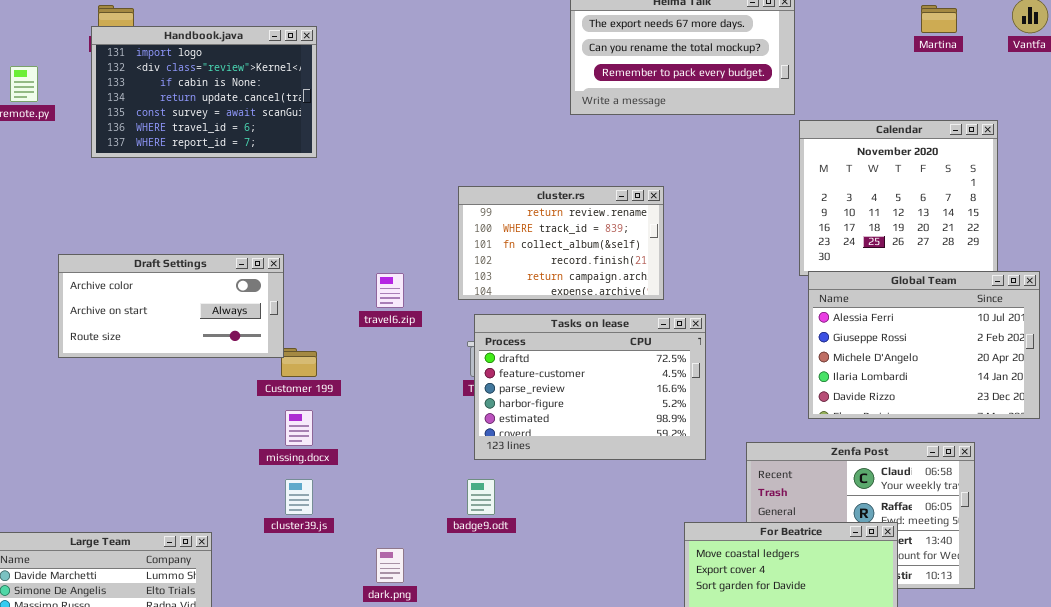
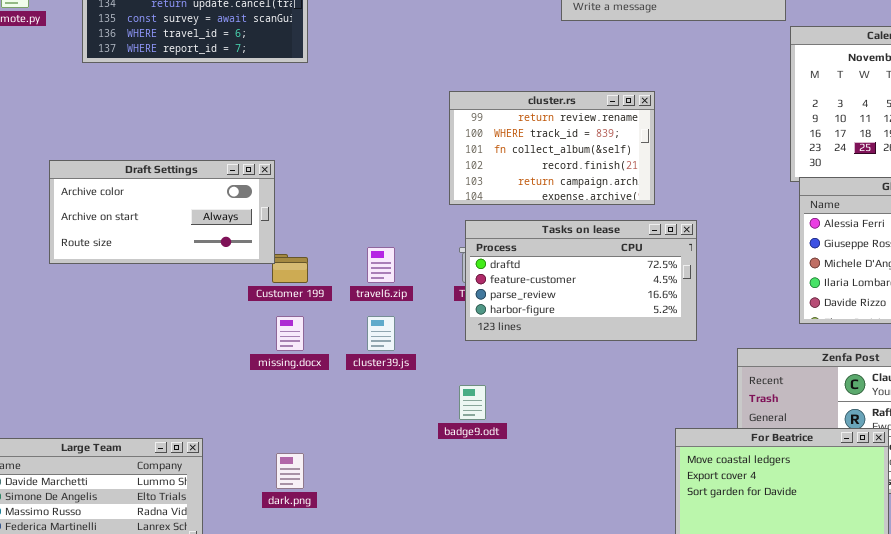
travel6.zip: [376,273,404,308] -> [367,247,395,283], moved
Tasks on lease: [474,314,706,460] -> [465,220,697,341], resized
cluster39.js: [285,479,313,515] -> [367,316,395,351], moved
dark.png: [376,548,404,583] -> [276,453,304,489], moved

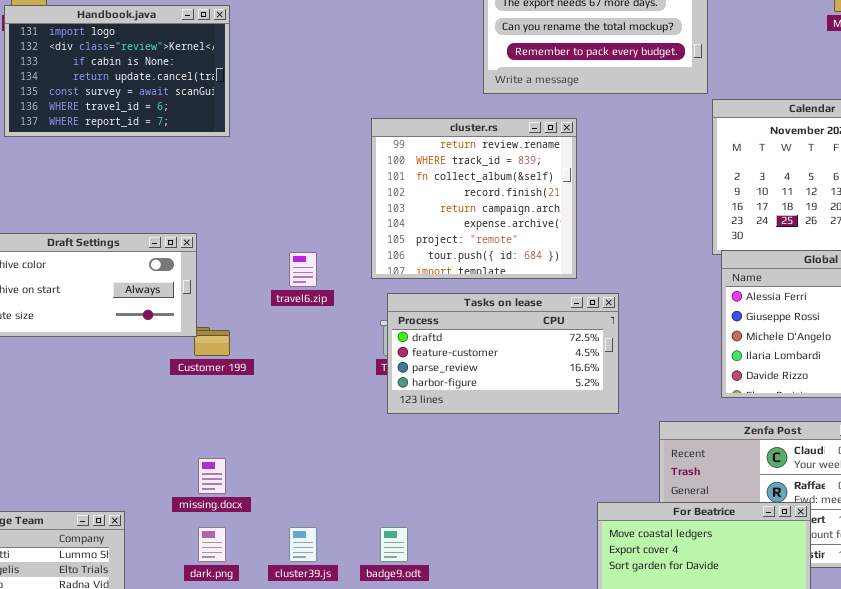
cluster.rs: [449,91,655,205] -> [371,118,577,279], resized
travel6.zip: [367,247,395,283] -> [289,252,317,287], moved
missing.docx: [276,316,304,351] -> [198,458,226,494], moved
cluster39.js: [367,316,395,351] -> [289,527,317,562], moved
badge9.odt: [459,385,486,420] -> [380,527,408,562], moved

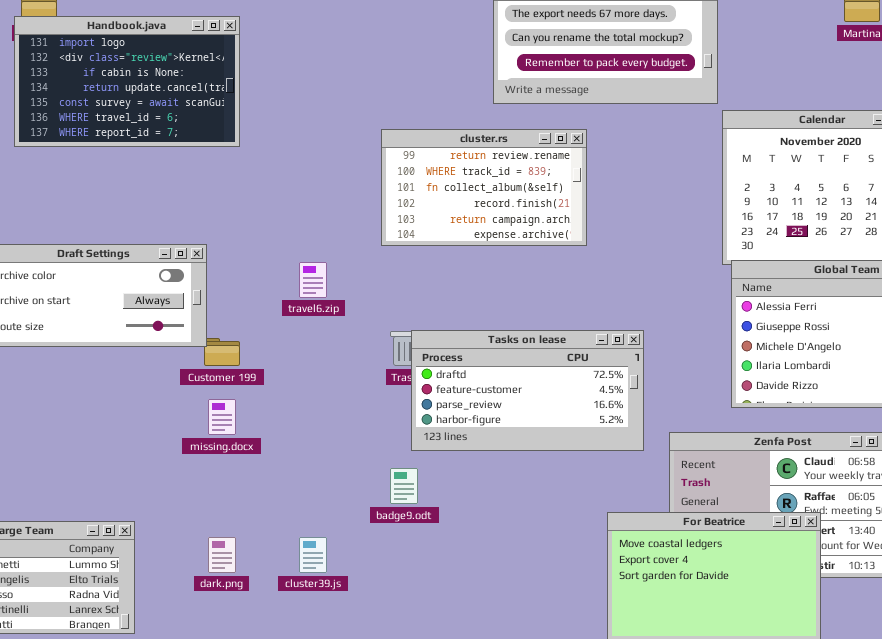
cluster.rs: [371,118,577,279] -> [381,129,587,246], resized
Tasks on lease: [387,293,619,414] -> [411,330,644,451], moved
missing.docx: [198,458,226,494] -> [208,399,236,435], moved
badge9.odt: [380,527,408,562] -> [390,468,418,504], moved

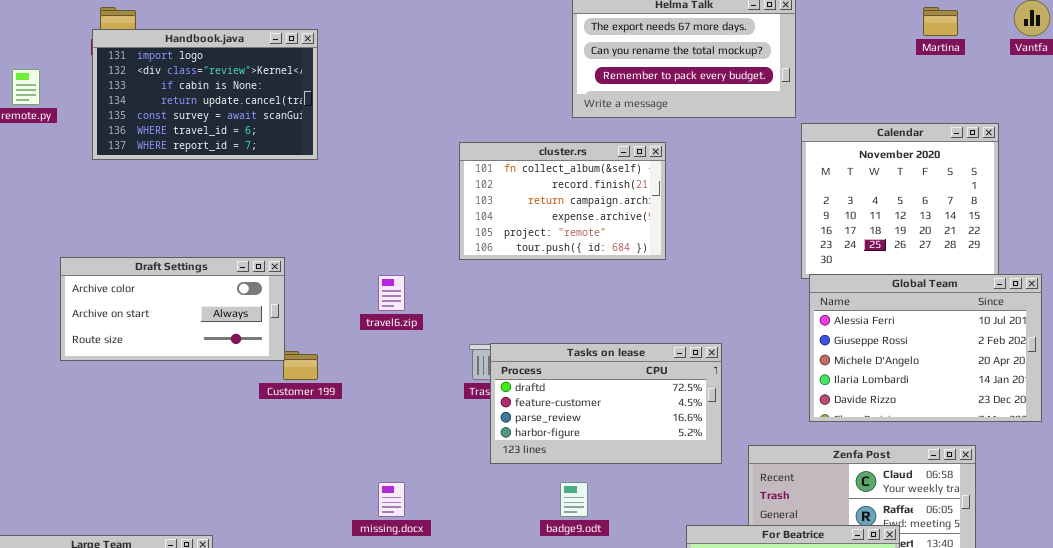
cluster.rs: [381,129,587,246] -> [459,142,666,260], scrolled down 2 rows
missing.docx: [208,399,236,435] -> [378,482,405,517], moved
badge9.odt: [390,468,418,504] -> [560,482,588,517], moved

